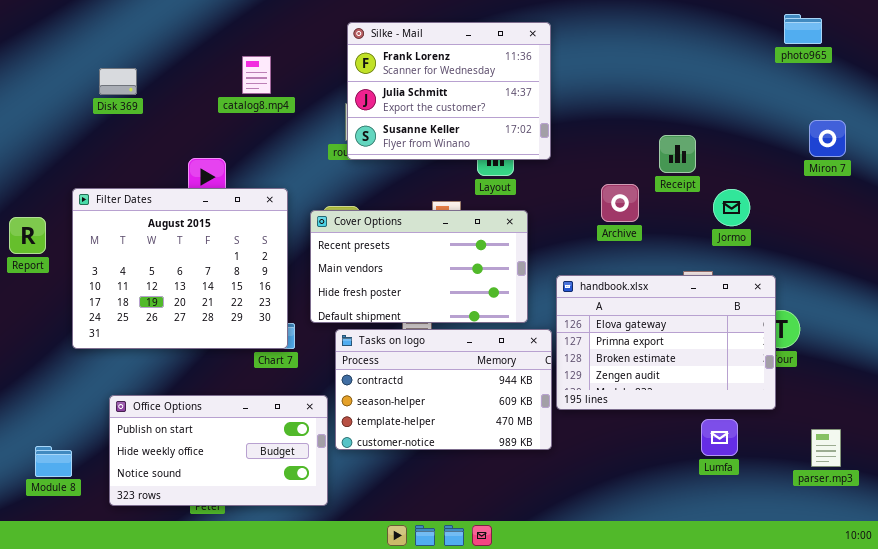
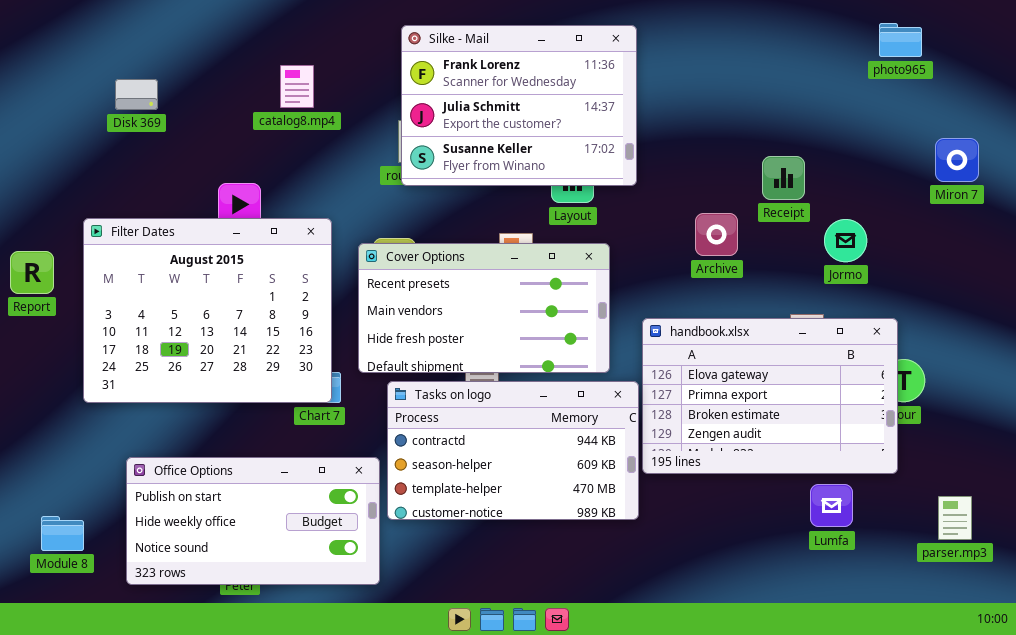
photo965: [784,14,822,44] -> [879,23,922,57], moved

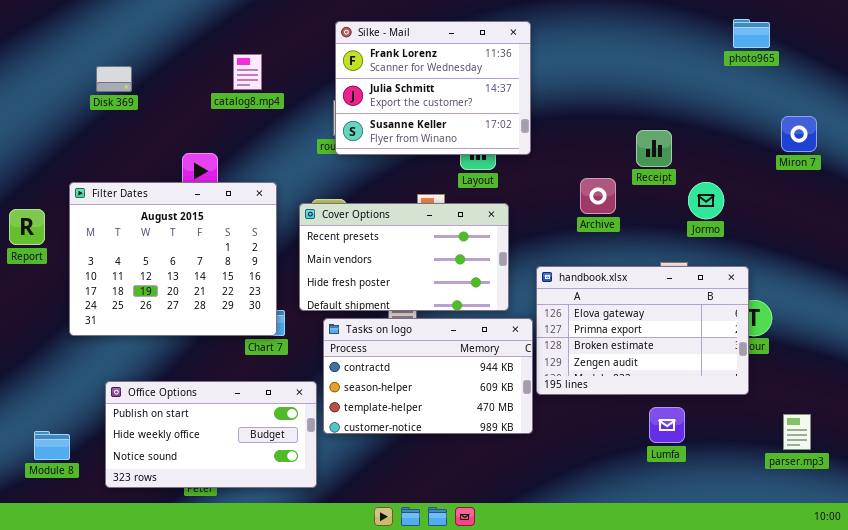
Lumfa: [810,484,853,527] -> [649,407,685,443], moved

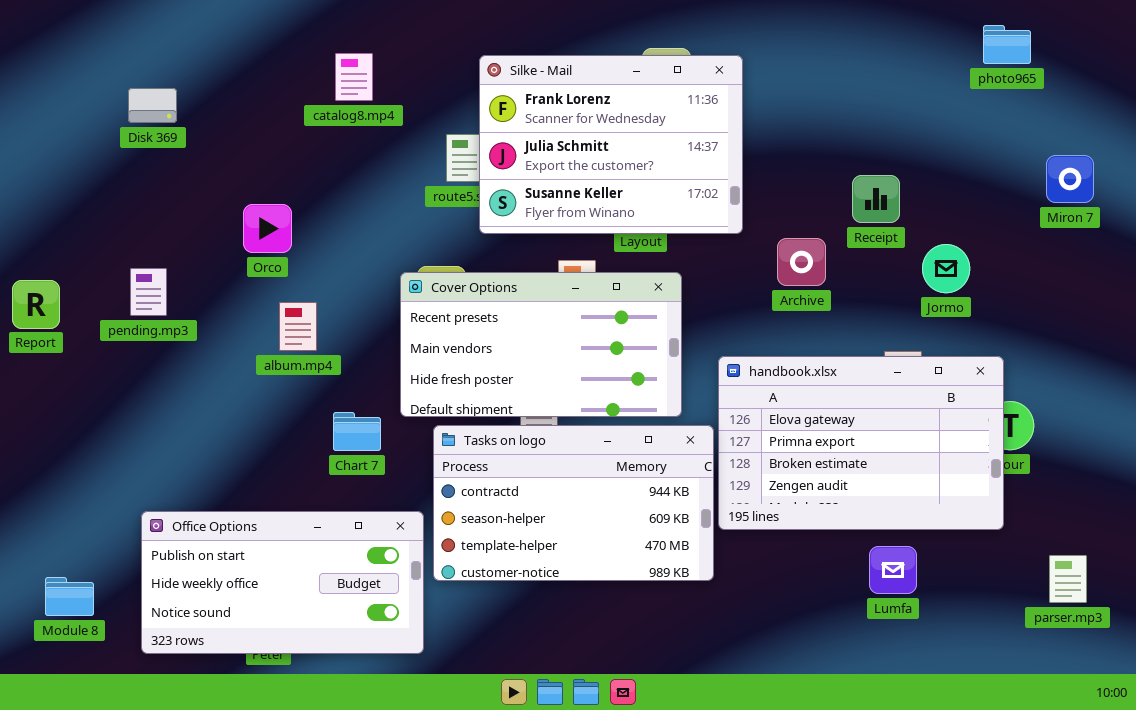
Silke - Mail: [335,21,531,155] -> [479,55,743,234], moved
catalog8.mp4: [233,54,262,90] -> [335,53,373,101], moved
Filter Dates: [69,182,277,336] -> none, closed

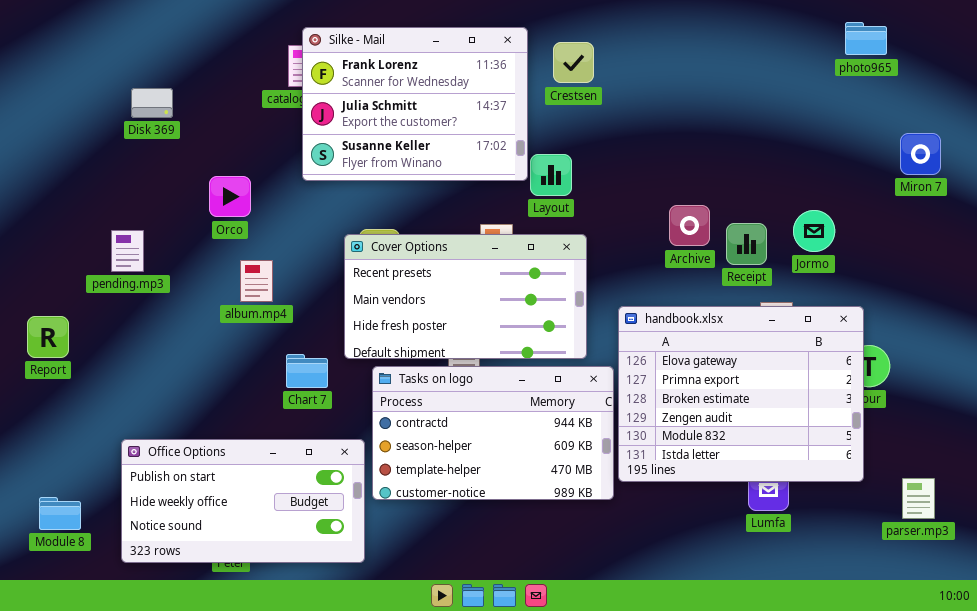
Silke - Mail: [479,55,743,234] -> [302,27,528,181], moved
Disk 369: [128,88,177,123] -> [131,88,173,118], moved
Receipt: [852,175,900,223] -> [726,223,767,265], moved
Report: [12,280,60,329] -> [27,316,69,358], moved
handbook.xlsx: [718,356,1004,530] -> [618,306,864,482], resized

